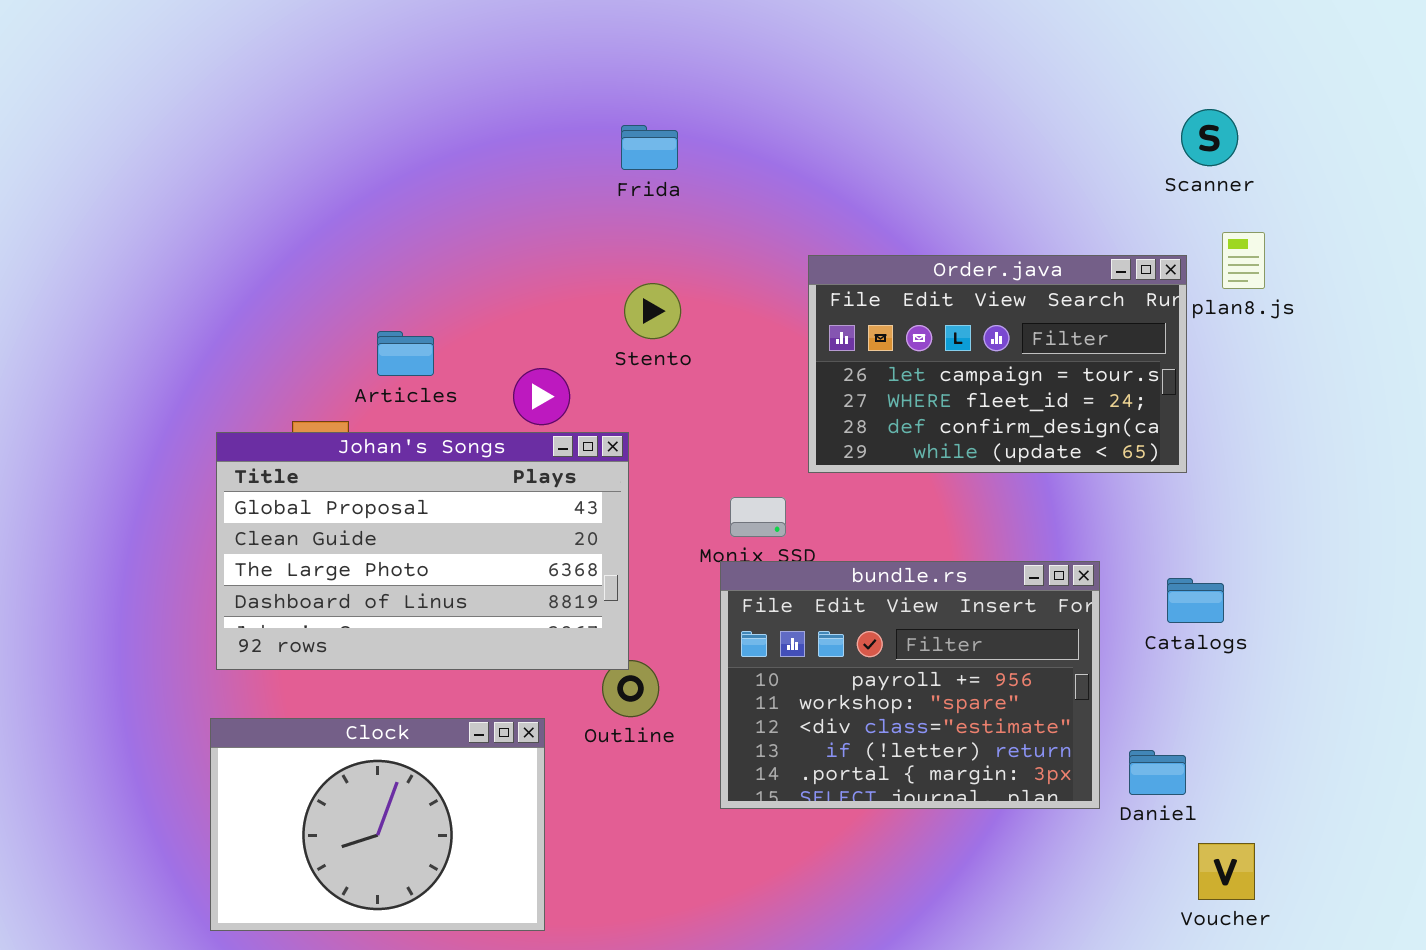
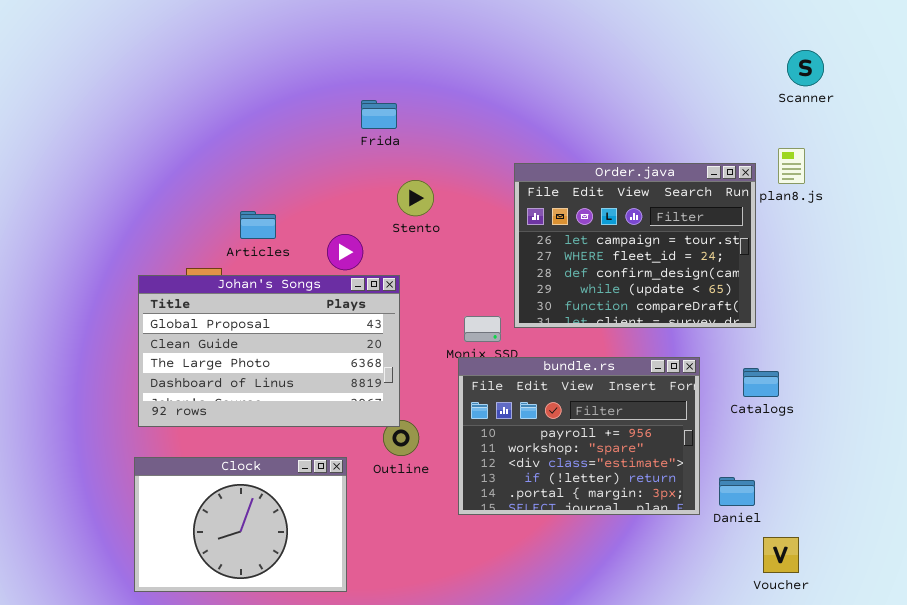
Scanner: [1181,109,1238,166] -> [787,50,824,86], moved
Frida: [621,125,678,170] -> [361,100,397,129], moved
Order.java: [808,255,1187,473] -> [514,163,756,328], resized

